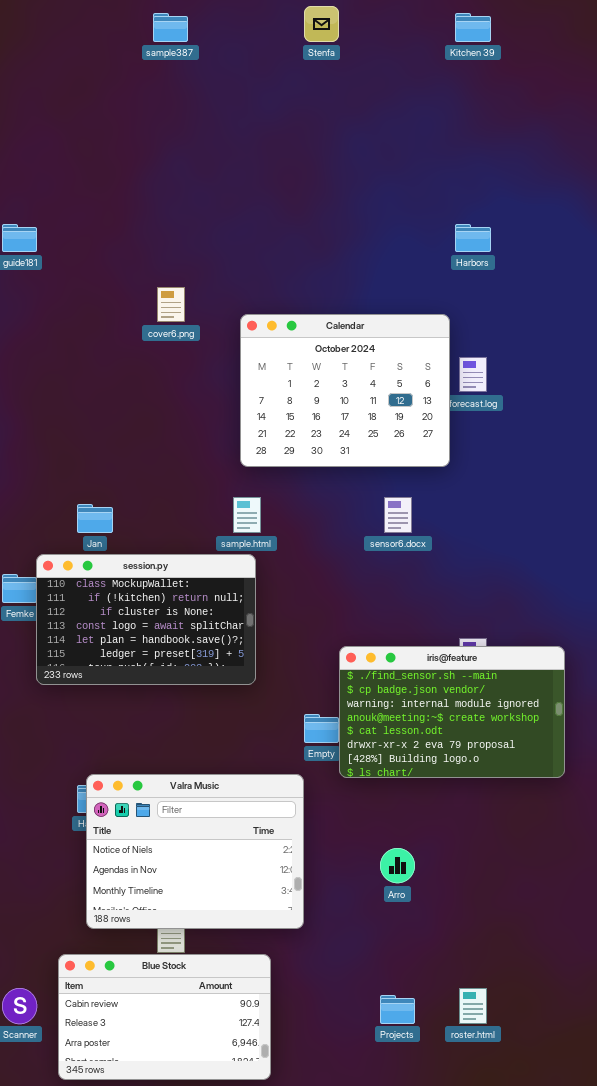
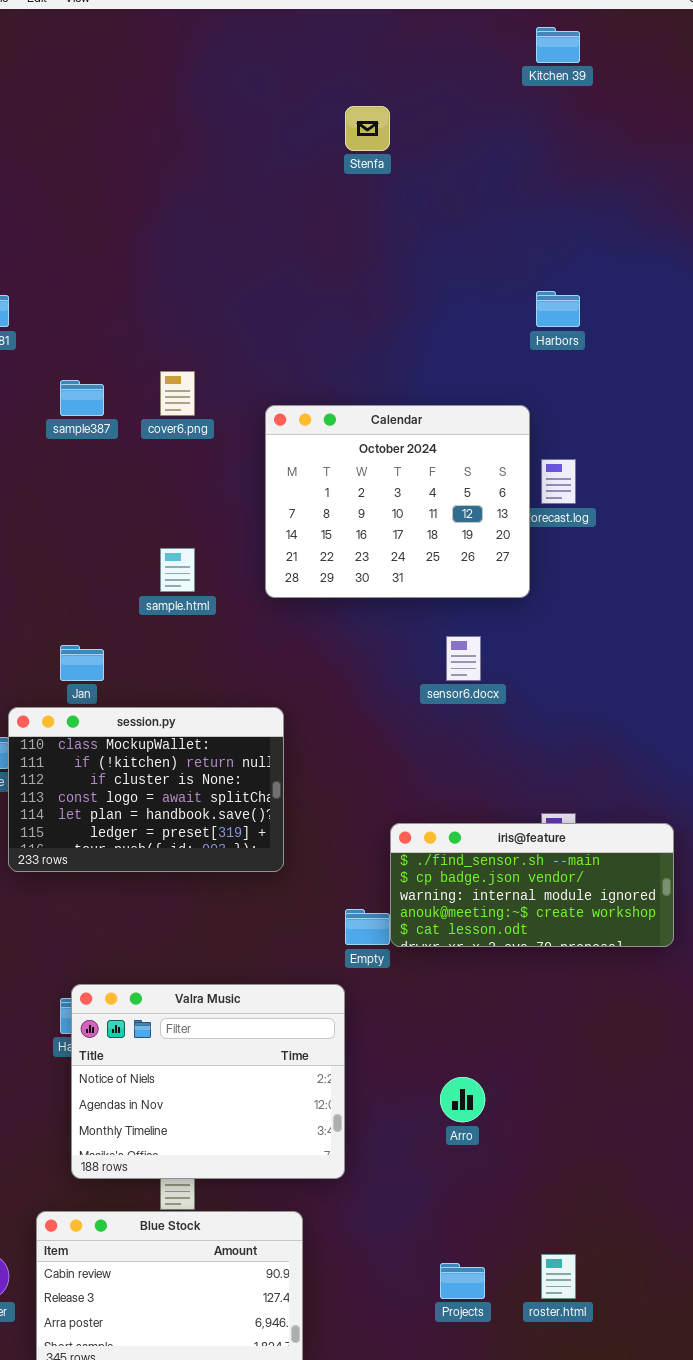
Stenfa: [304,6,339,42] -> [345,106,390,151], moved
sample387: [153,13,188,42] -> [60,380,104,416], moved
sample.html: [233,497,261,533] -> [160,548,195,592], moved
iris@feature: [339,646,565,778] -> [390,823,674,947], resized

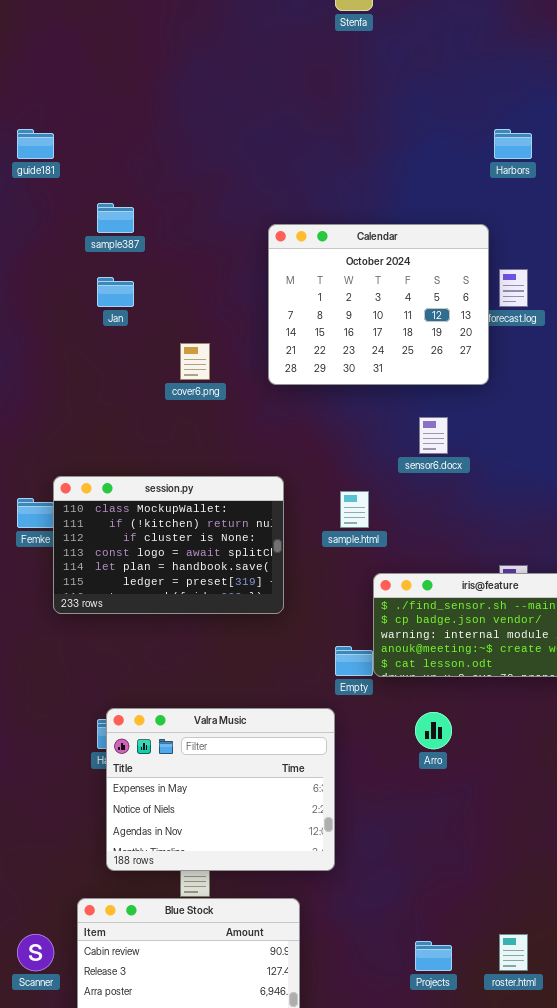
cover6.png: [160,371,195,416] -> [180,343,210,380], moved
sample.html: [160,548,195,592] -> [340,491,369,528], moved
Jan: [60,645,104,681] -> [97,277,134,307], moved
Valra Music: [71,984,345,1179] -> [106,708,335,871], scrolled up 1 row
Arro: [440,1077,485,1122] -> [415,712,452,749], moved

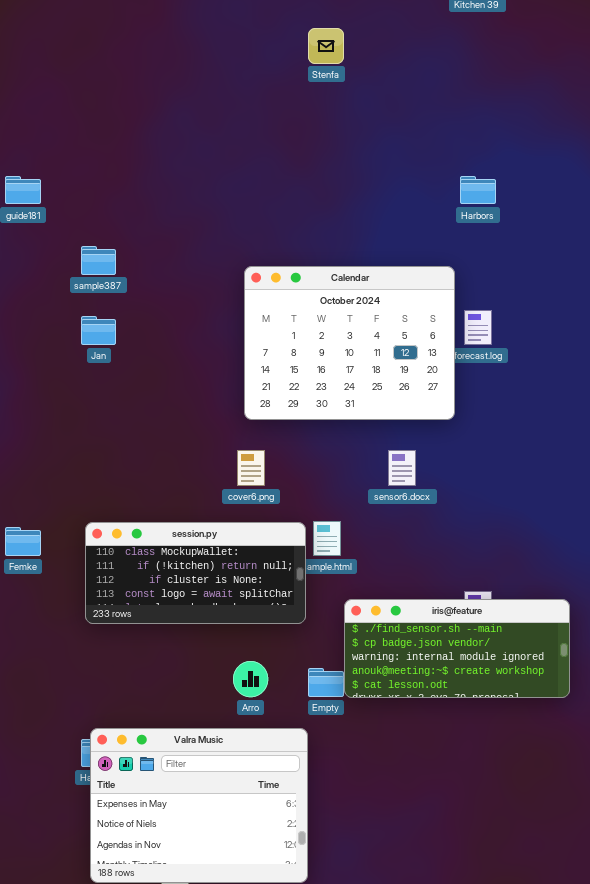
cover6.png: [180,343,210,380] -> [237,450,265,486], moved
session.py: [53,476,284,614] -> [85,522,306,624], moved, resized
Arro: [415,712,452,749] -> [233,661,268,697], moved

